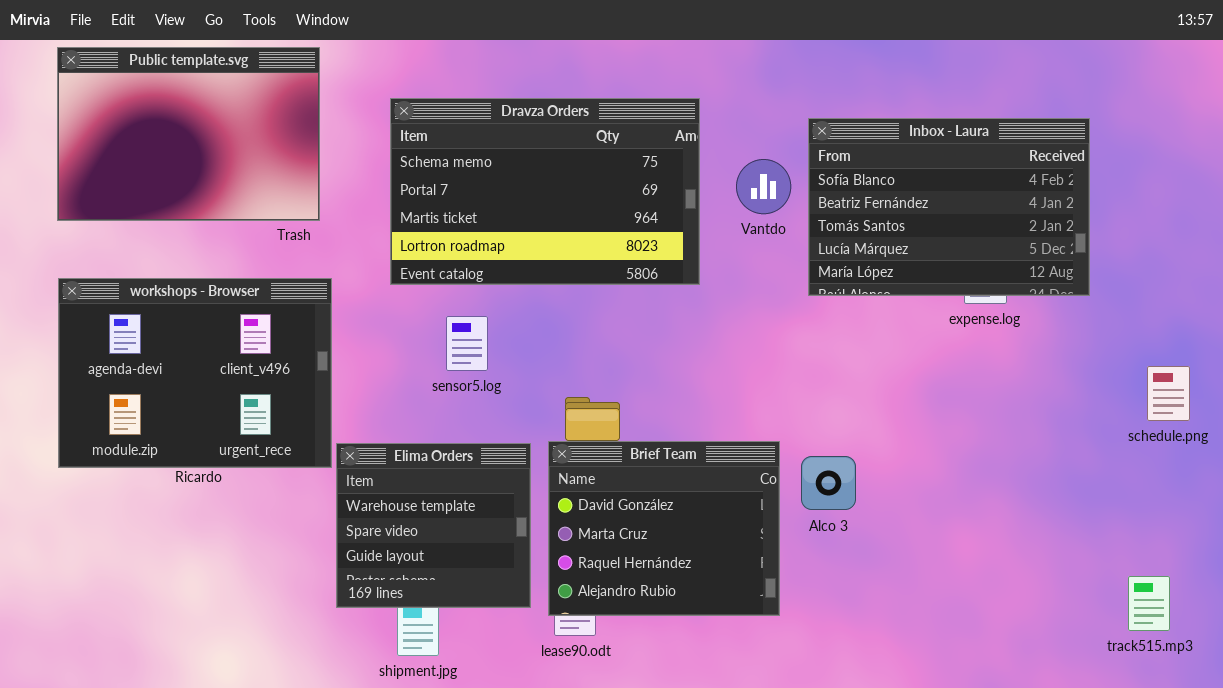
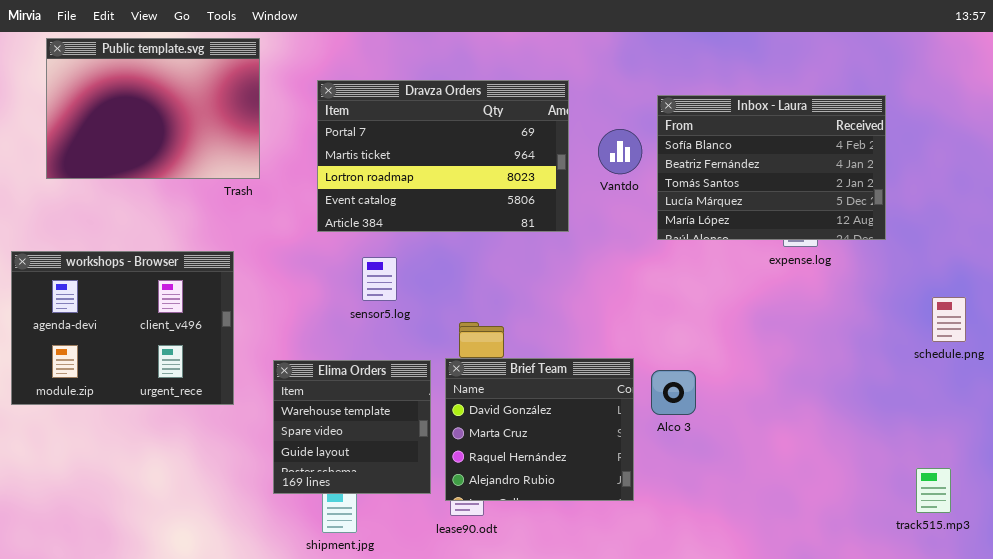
Dravza Orders: [390,98,700,285] -> [317,80,569,232], scrolled down 1 row
workshops - Browser: [58,278,332,468] -> [11,251,234,405], moved

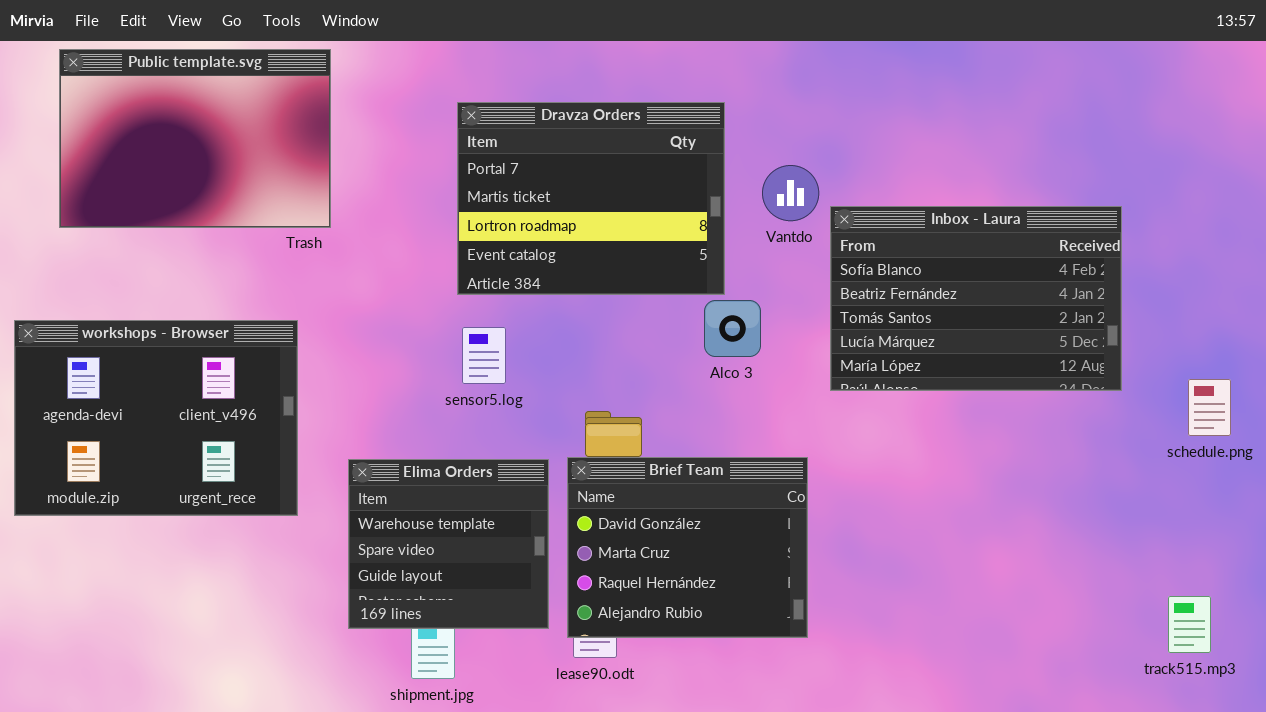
Dravza Orders: [317,80,569,232] -> [457,102,725,295], resized
Inbox - Laura: [657,95,886,240] -> [830,206,1122,391], moved
Alco 3: [651,370,696,415] -> [704,300,761,357], moved

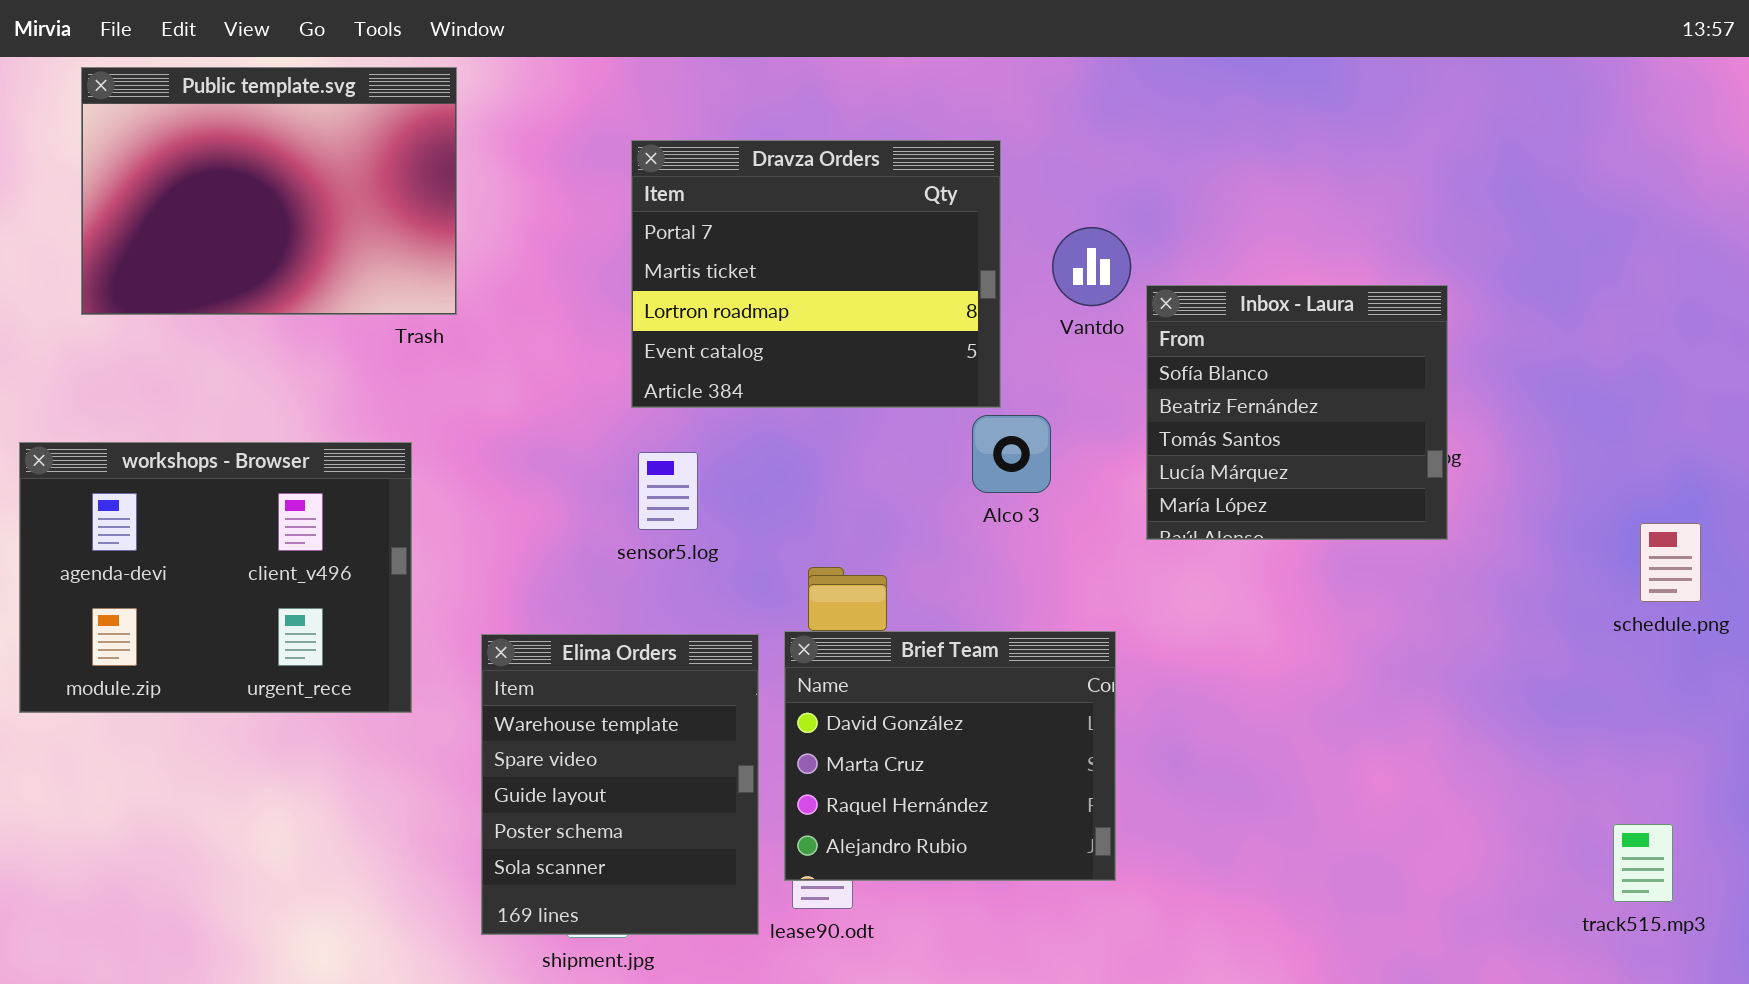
Inbox - Laura: [830,206,1122,391] -> [1146,285,1448,540], resized
Elima Orders: [348,459,549,629] -> [481,634,759,935], resized

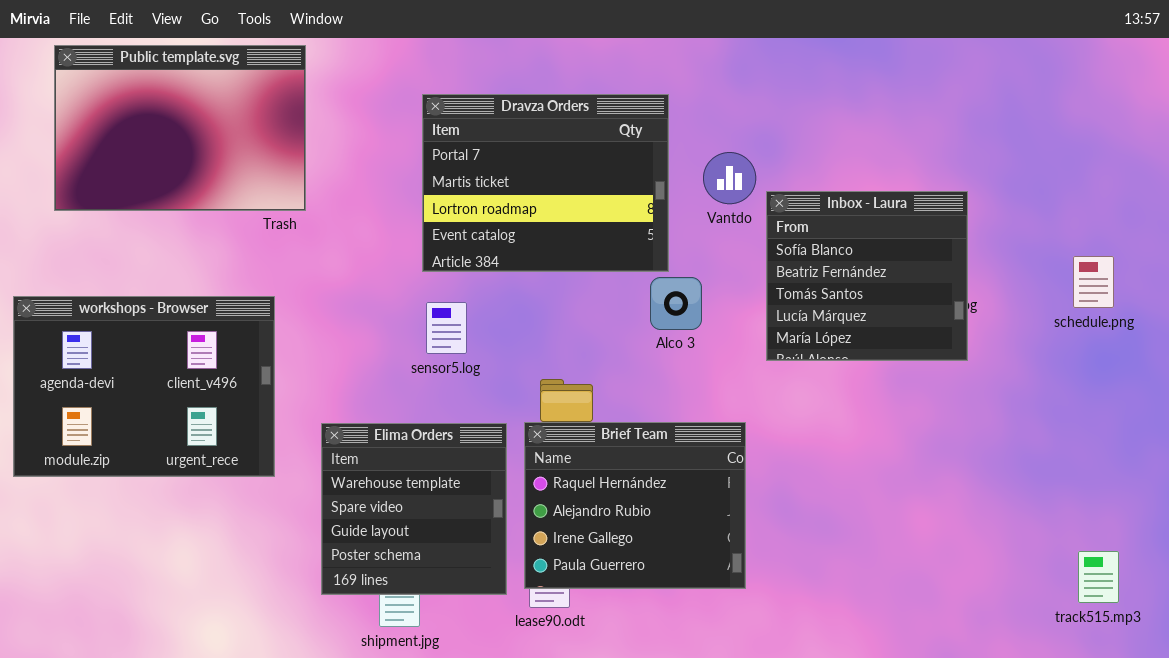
schedule.png: [1640,523,1701,602] -> [1073,256,1114,308], moved
Brief Team: [784,631,1116,881] -> [524,422,746,589], scrolled down 2 rows
Elima Orders: [481,634,759,935] -> [321,423,507,595], resized

